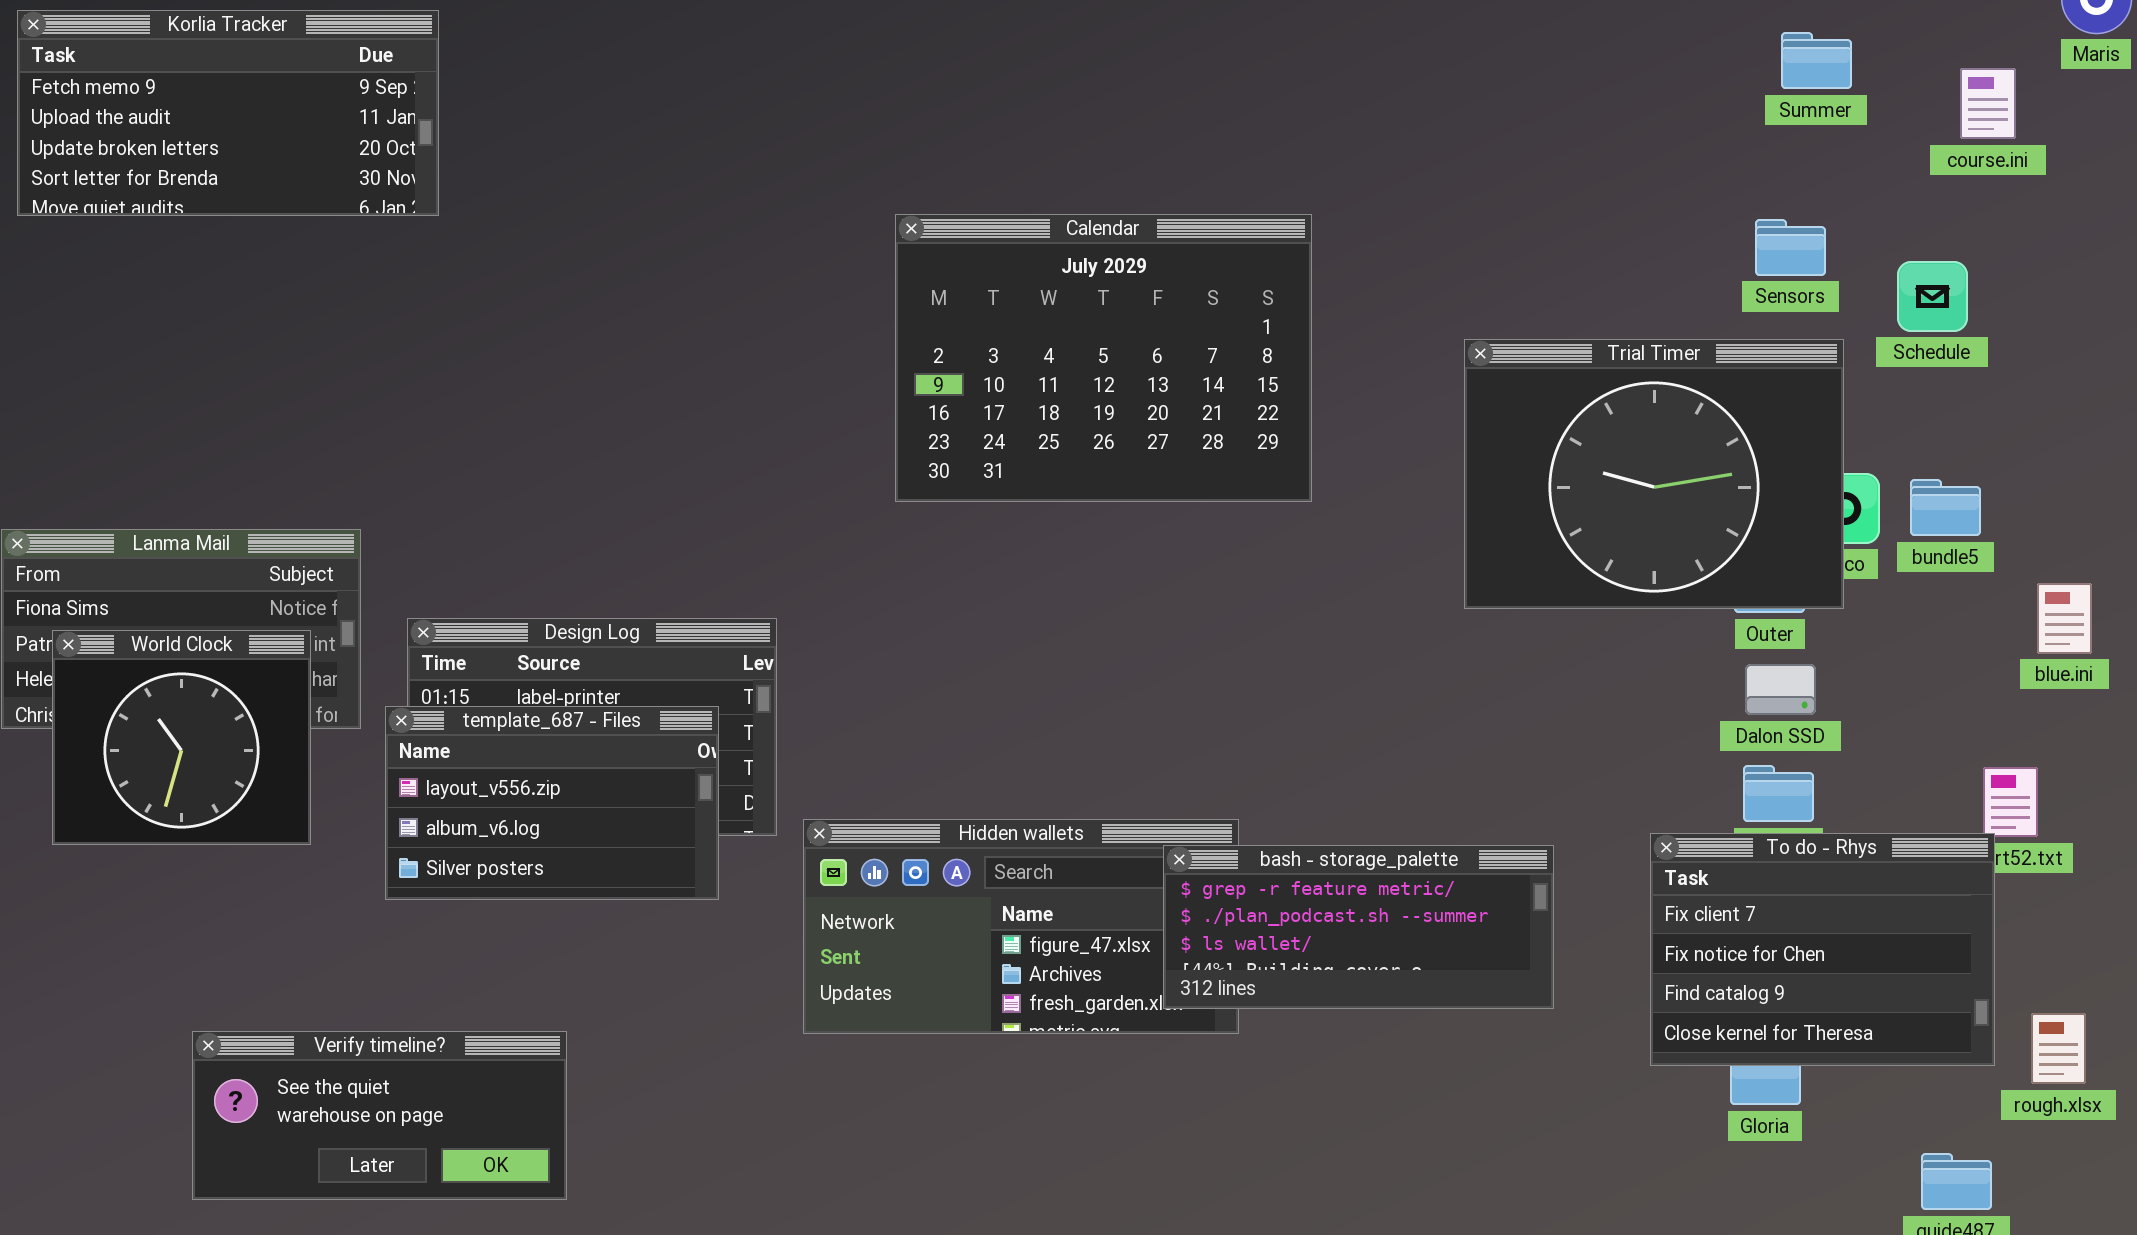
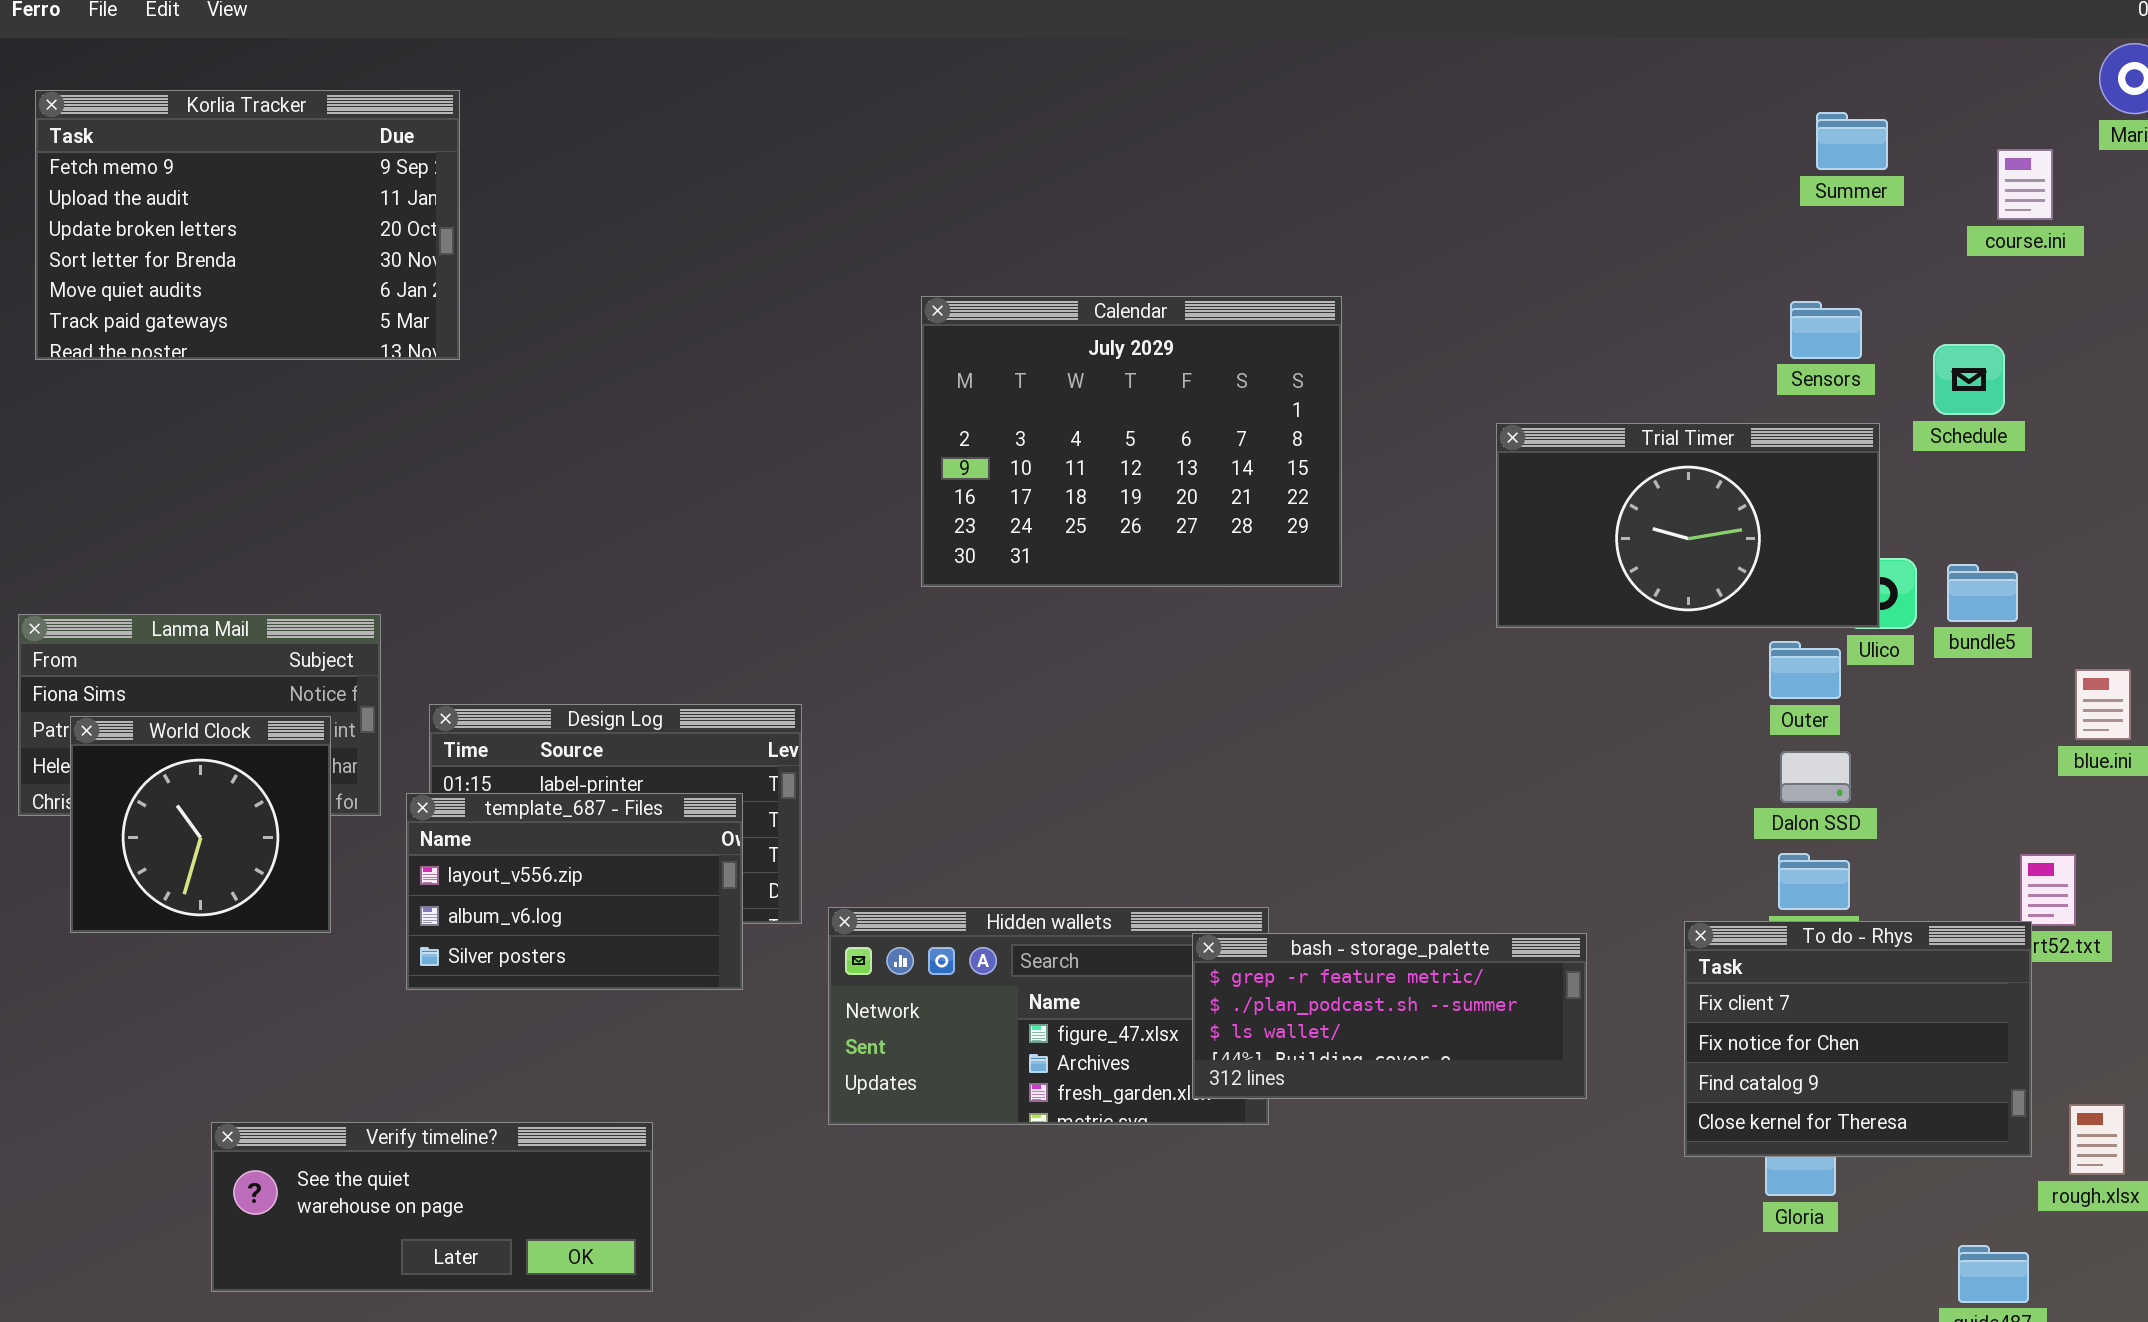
Korlia Tracker: [17,10,439,216] -> [35,90,460,360], resized
Trial Timer: [1464,339,1844,609] -> [1496,423,1880,628], resized
Verify timeline?: [192,1031,567,1200] -> [211,1122,653,1292], resized

